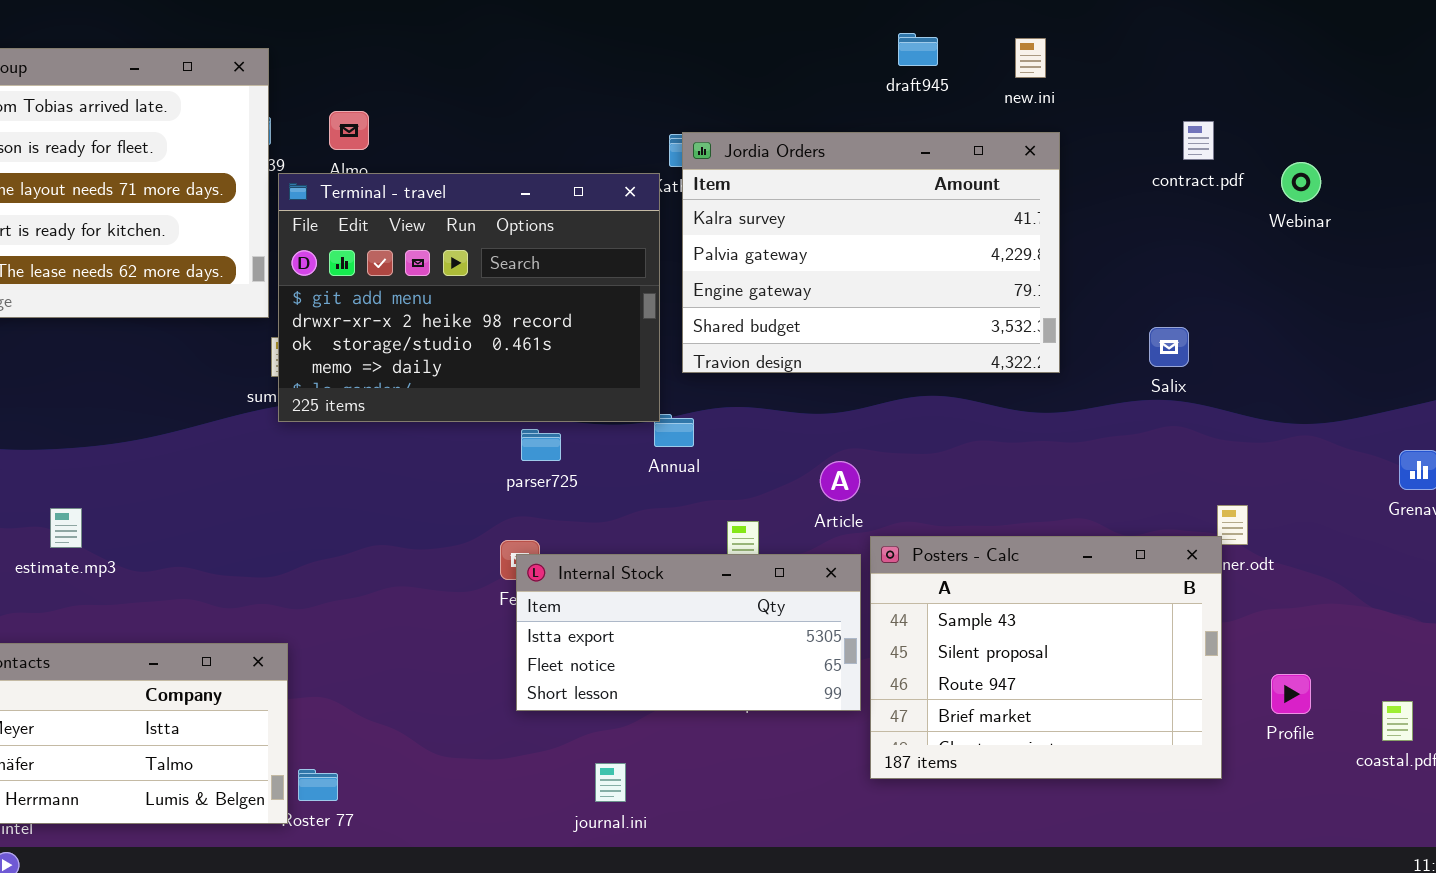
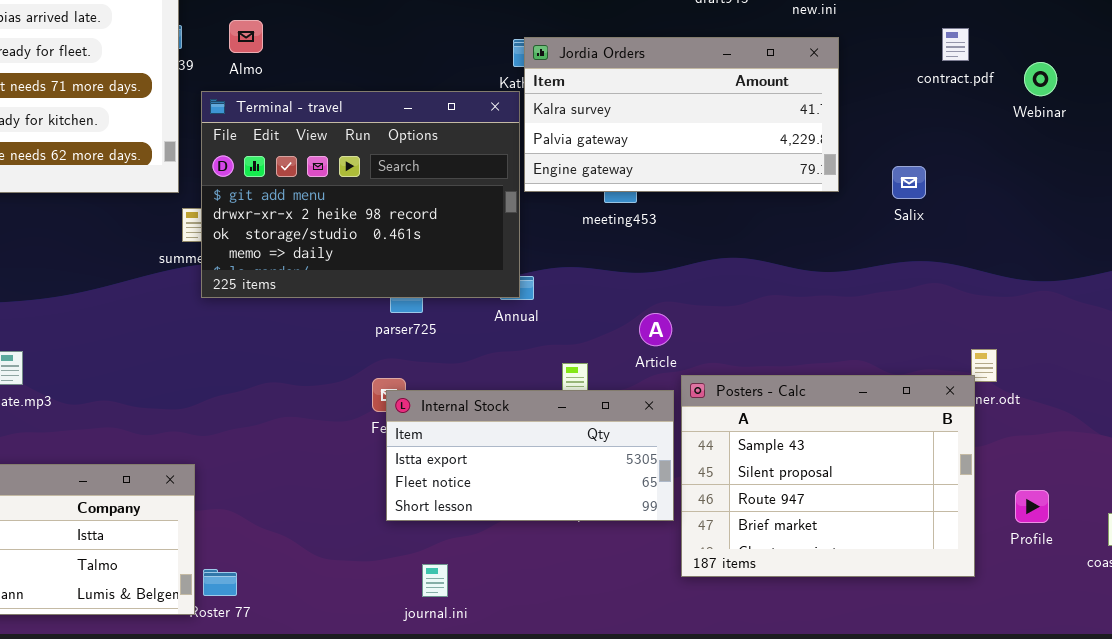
Jordia Orders: [682,132,1060,373] -> [524,37,839,192], resized
Terminal - travel: [278,173,660,422] -> [201,91,520,298], moved
Salix: [1149,327,1189,367] -> [892,166,926,199], moved
journal.ini: [595,763,626,802] -> [422,564,448,597], moved

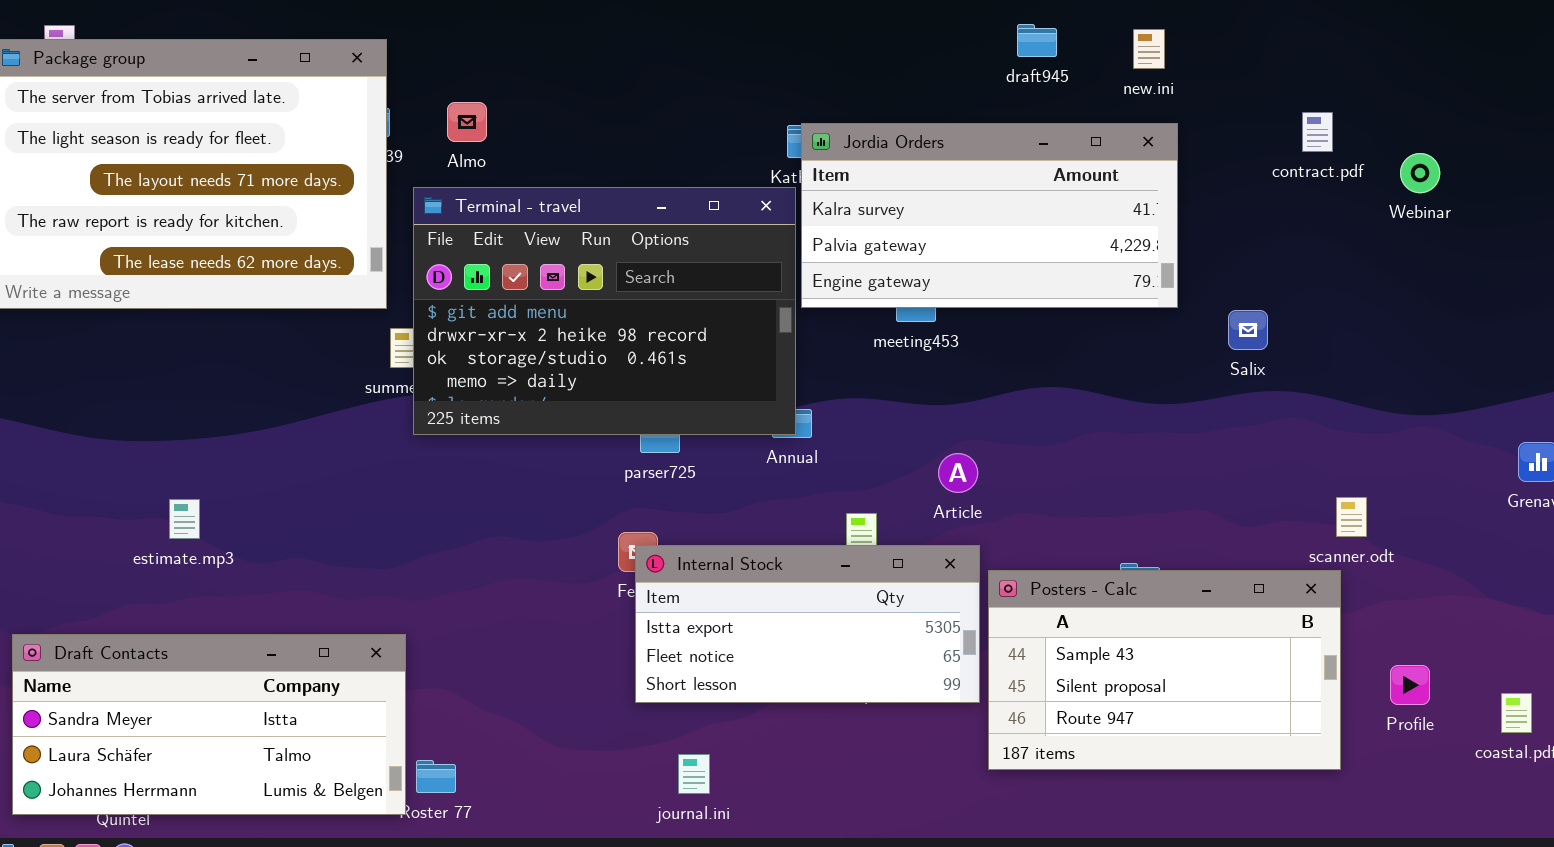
Salix: [892,166,926,199] -> [1228,310,1268,350], moved
Posters - Calc: [681,375,975,577] -> [988,570,1341,770], resized

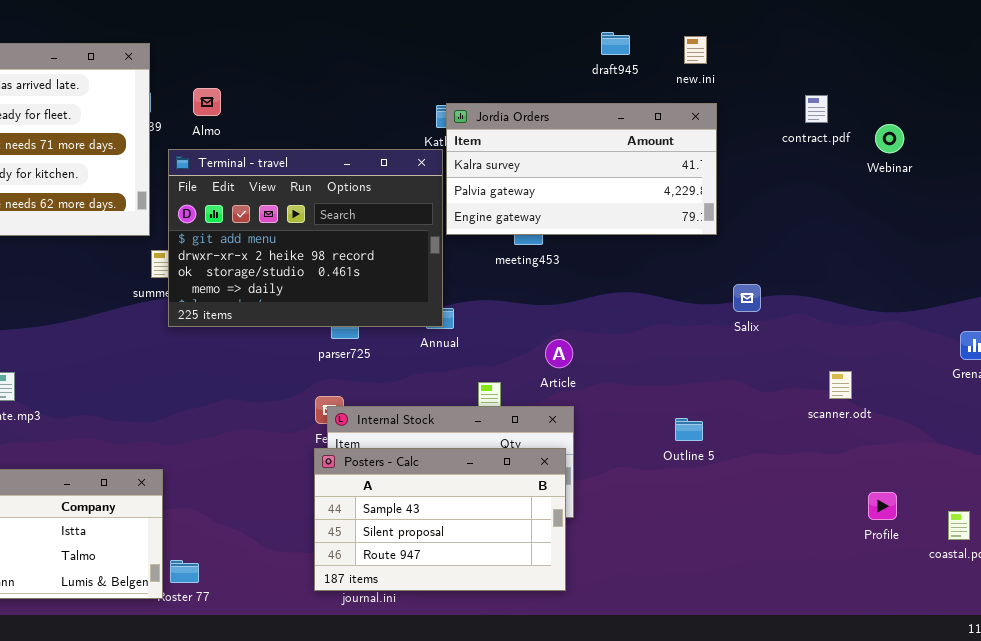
Salix: [1228,310,1268,350] -> [733,284,761,312], moved
Posters - Calc: [988,570,1341,770] -> [314,448,566,591], moved

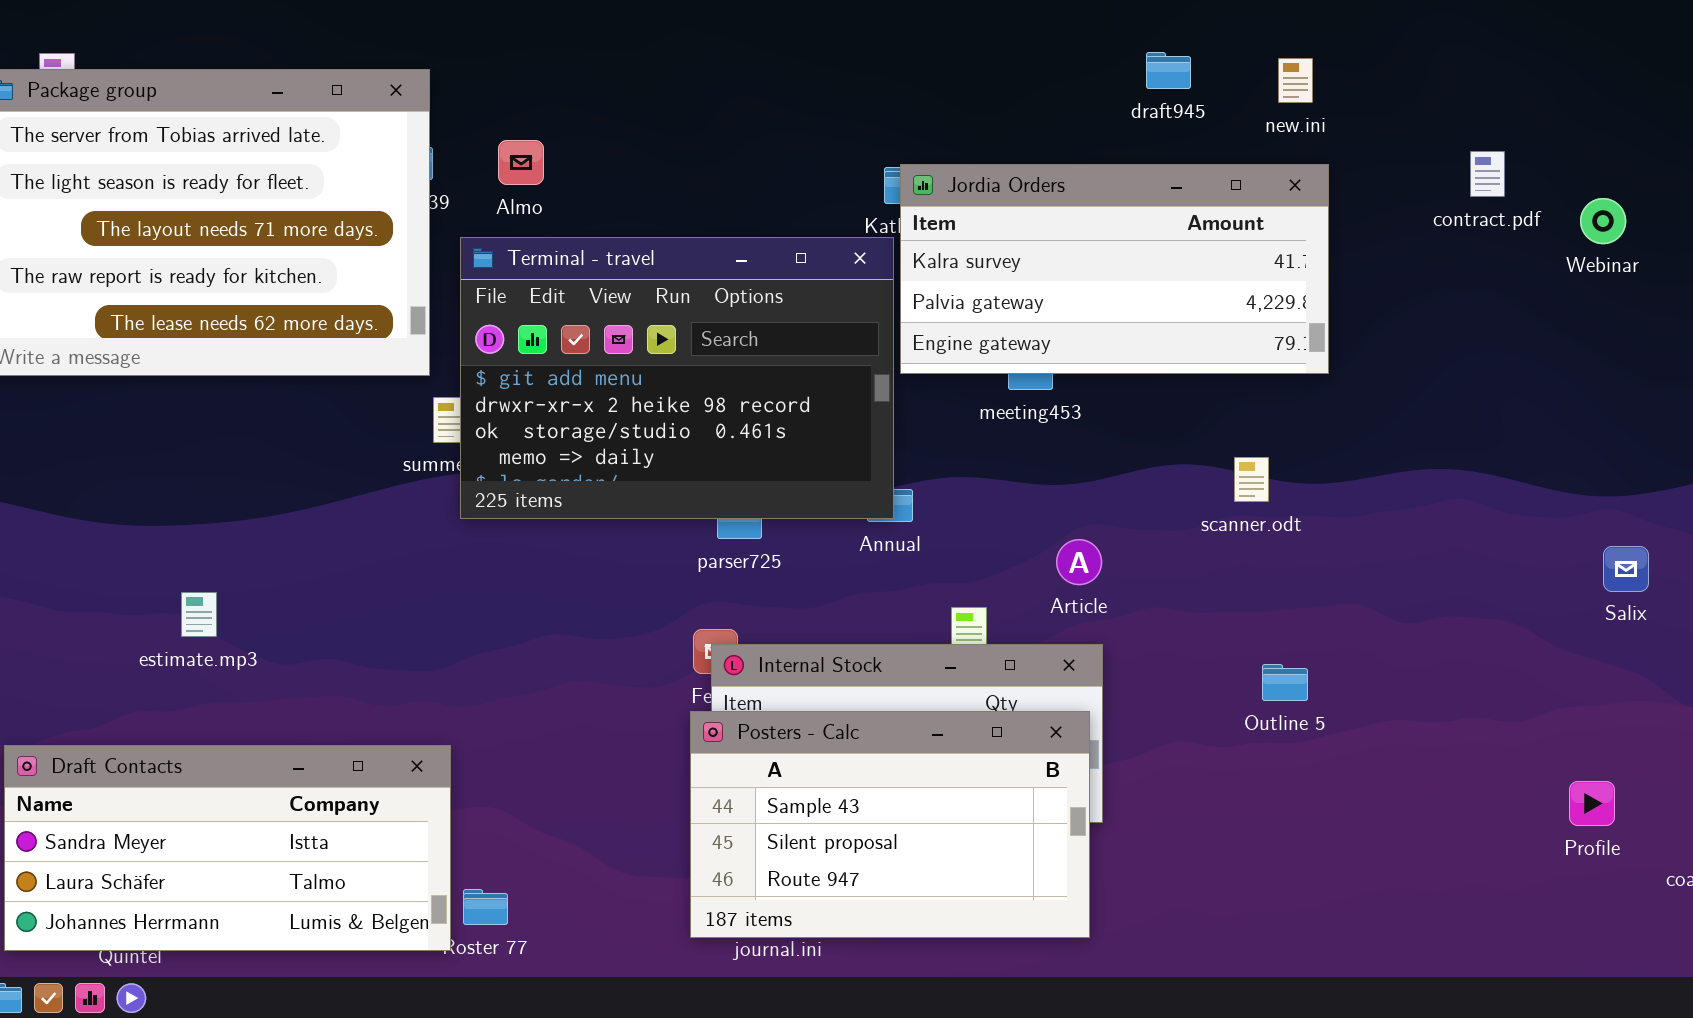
Salix: [733,284,761,312] -> [1603,546,1649,592], moved
scanner.odt: [829,371,852,399] -> [1234,457,1269,502], moved

